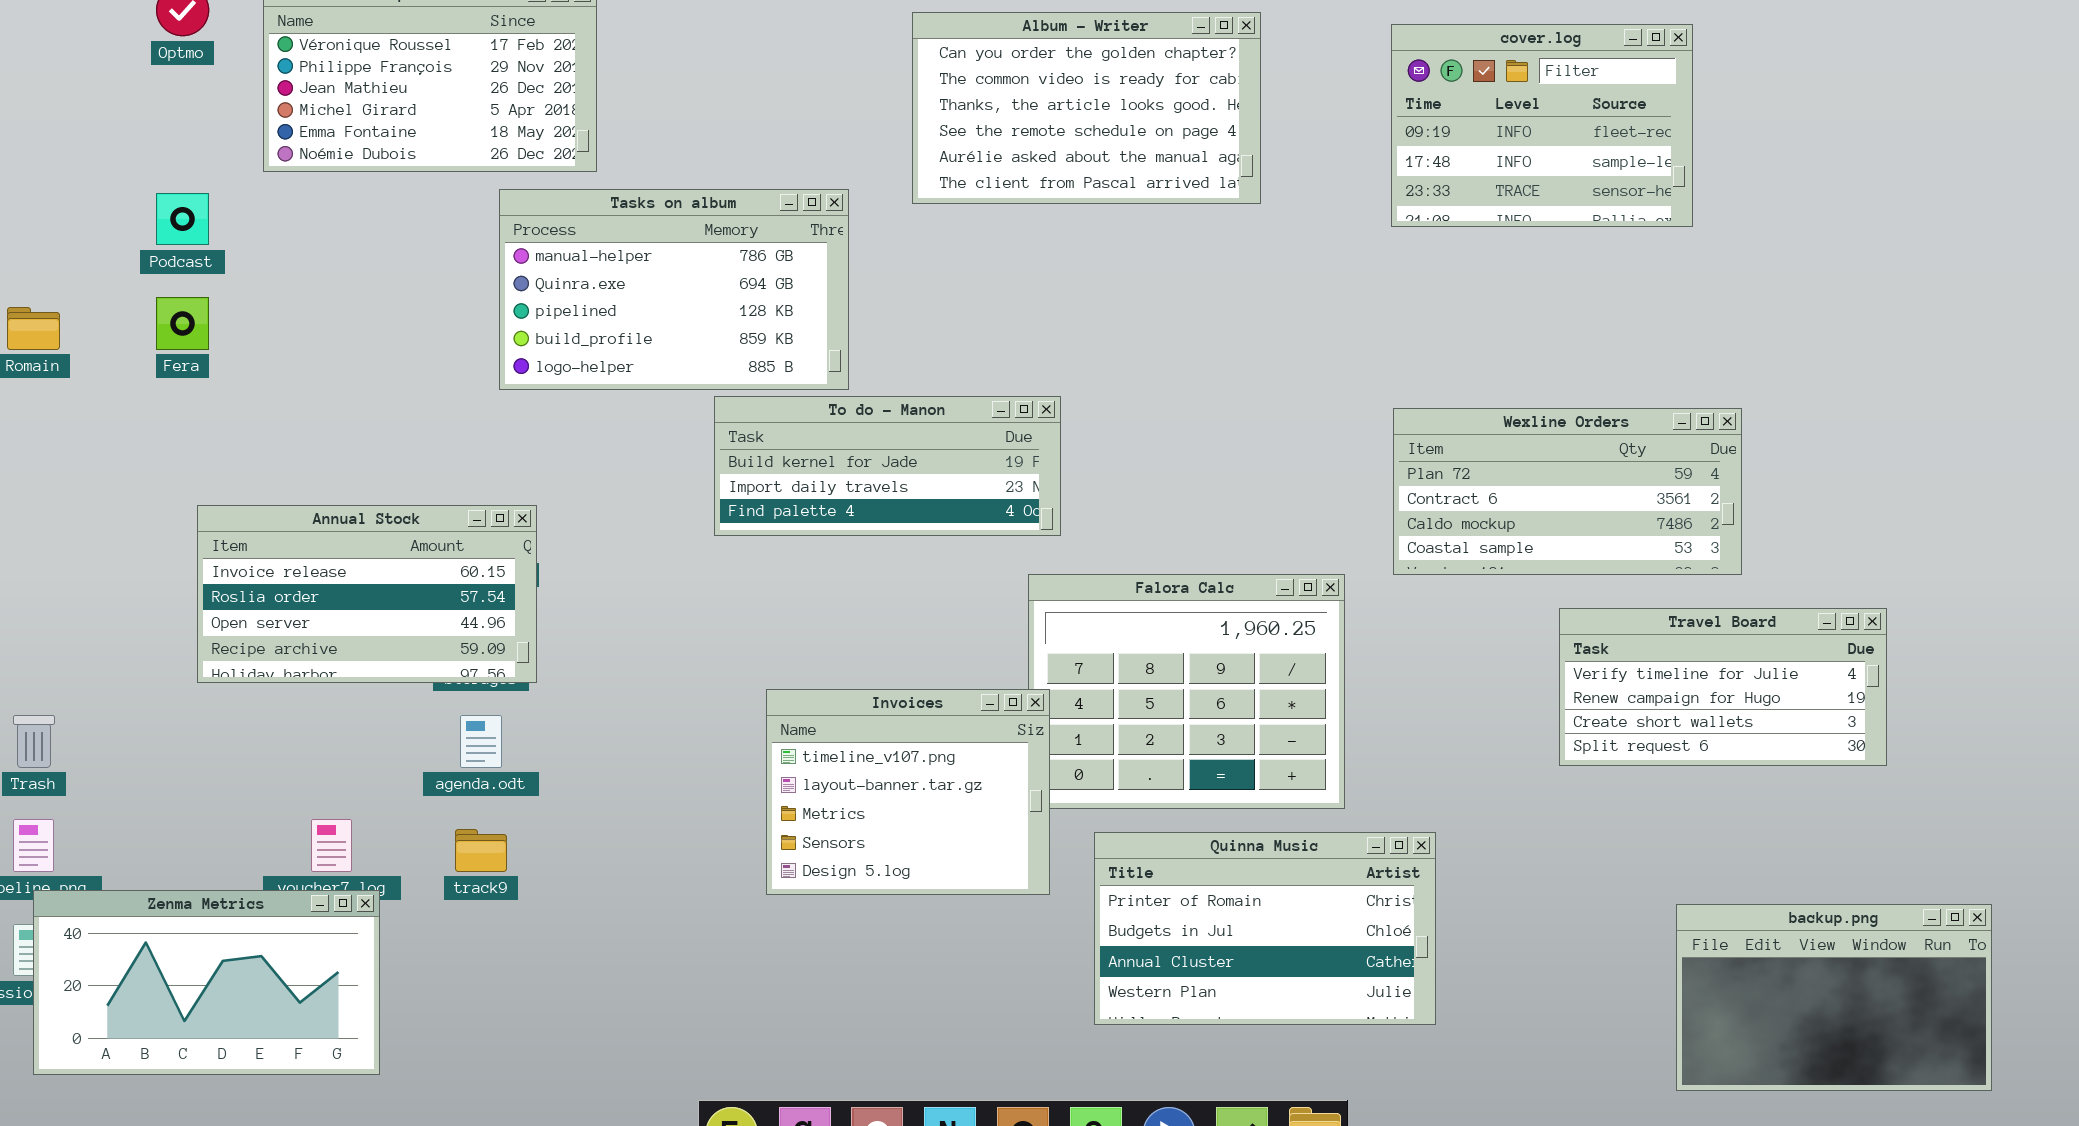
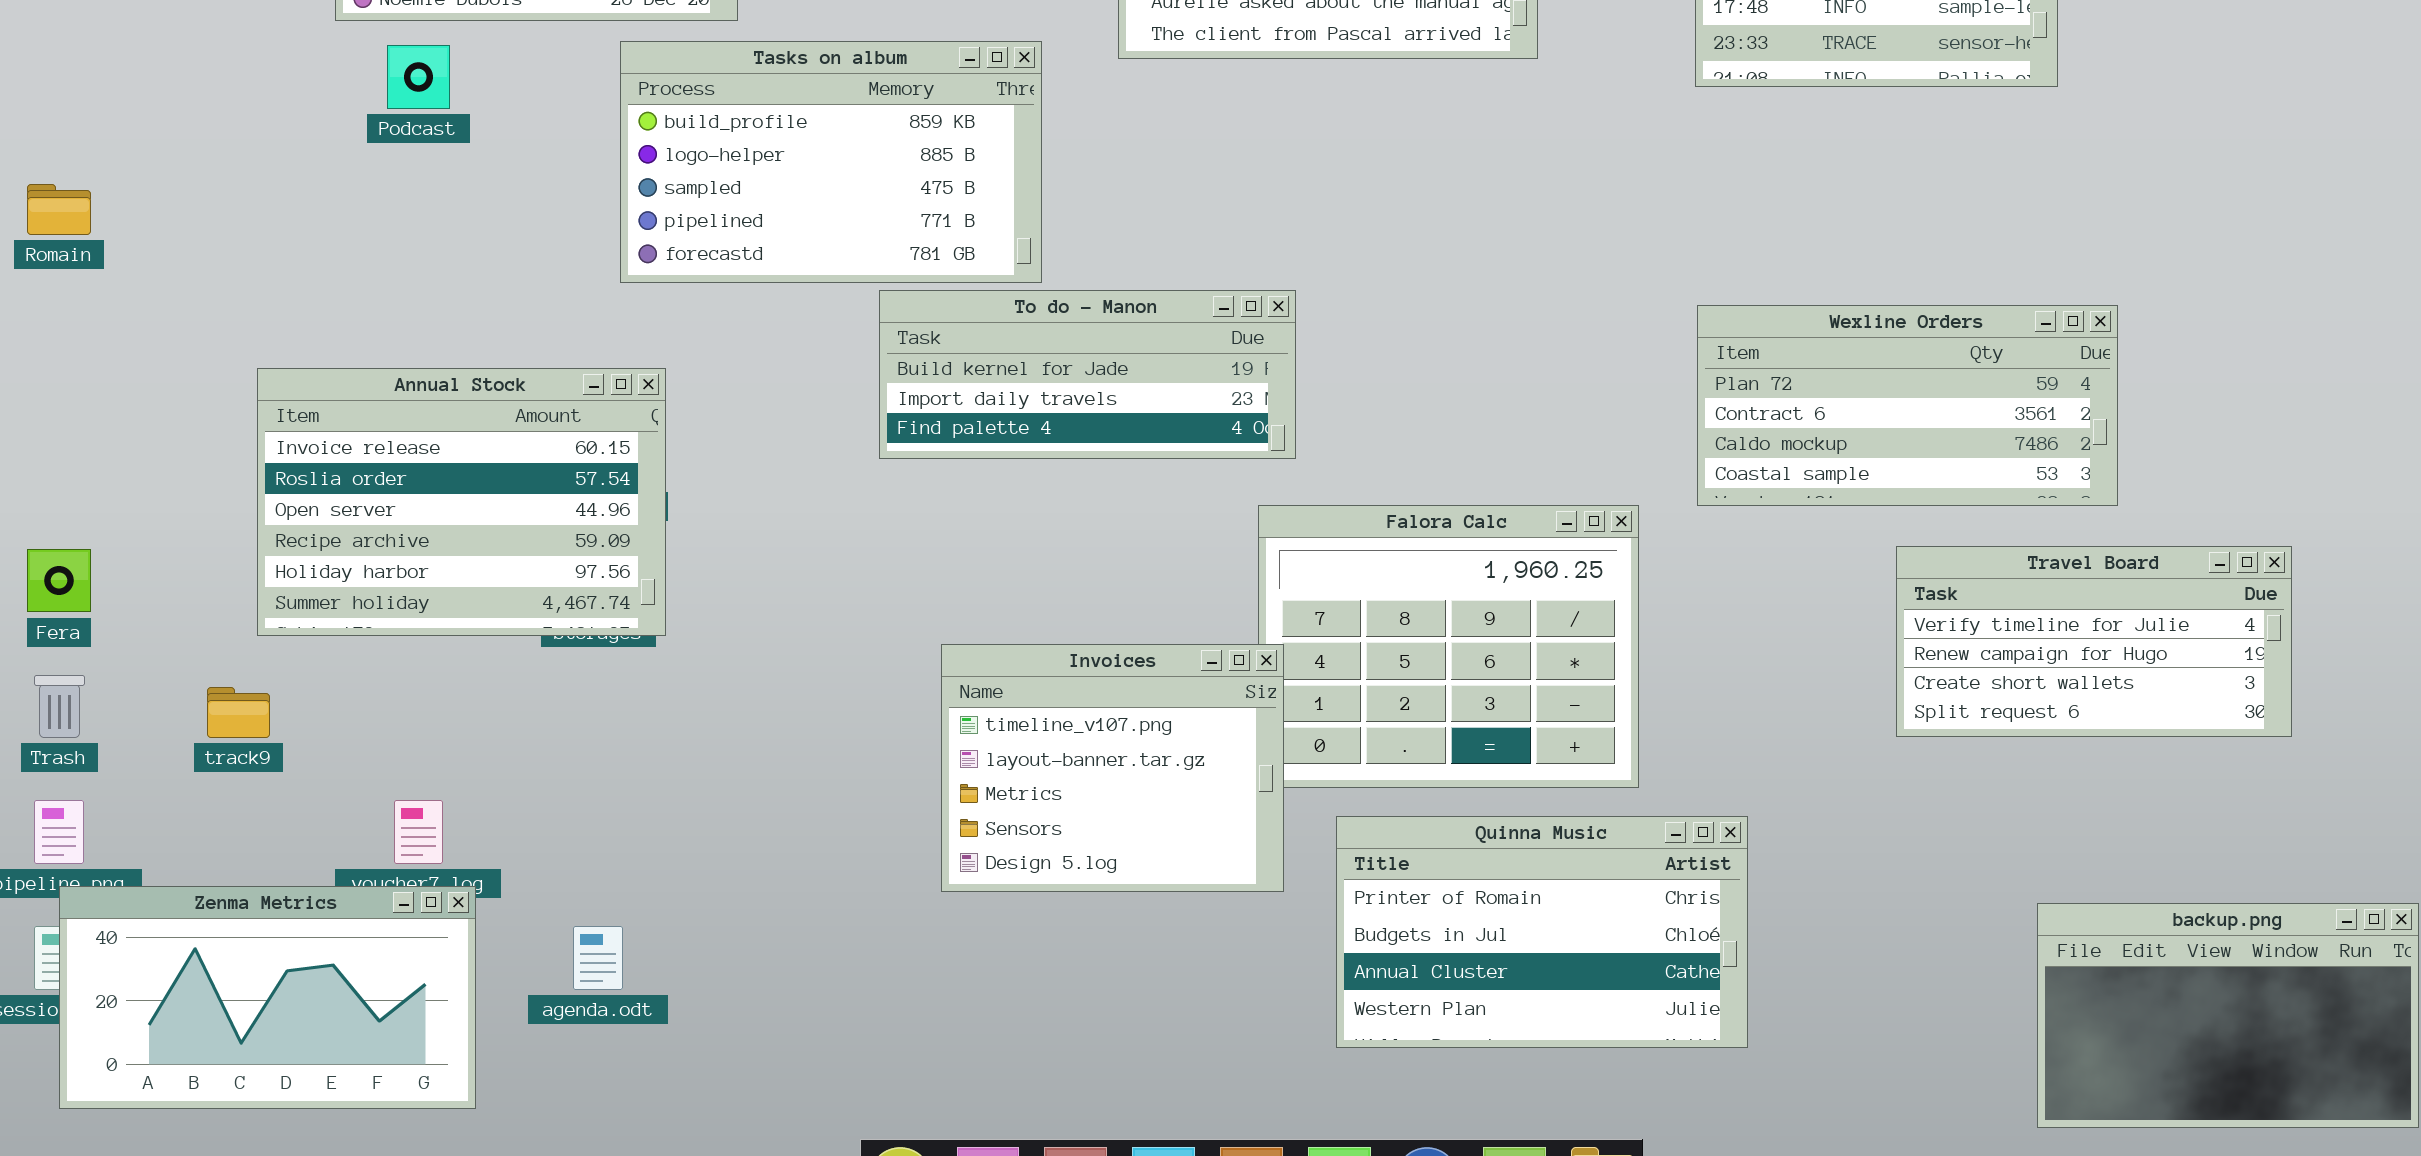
Tasks on album: [499,189,849,390] -> [620,41,1042,283], scrolled down 3 rows
Podcast: [156,193,209,245] -> [387,45,450,109], moved
Fera: [156,297,209,350] -> [27,549,91,612], moved
Annual Stock: [197,505,537,683] -> [257,368,666,636], resized
agenda.odt: [460,715,502,768] -> [573,926,623,990], moved
track9: [455,829,507,872] -> [207,687,270,738], moved

